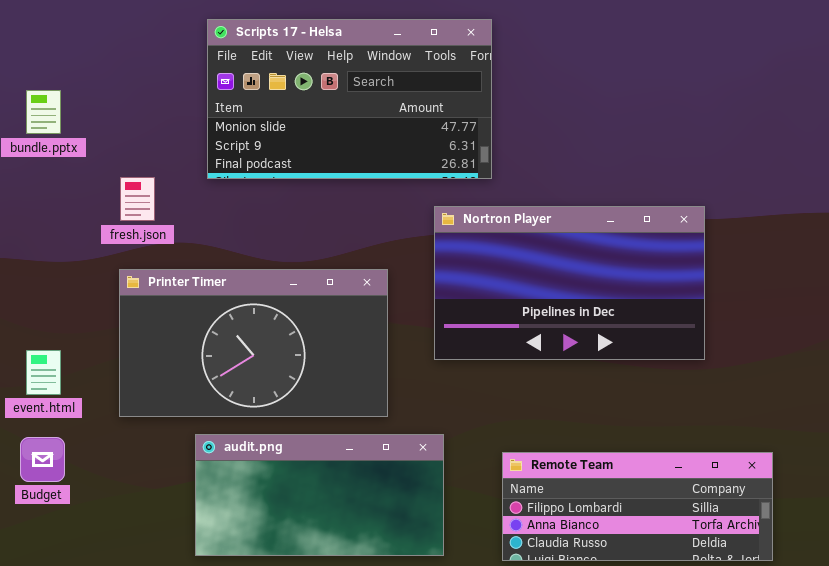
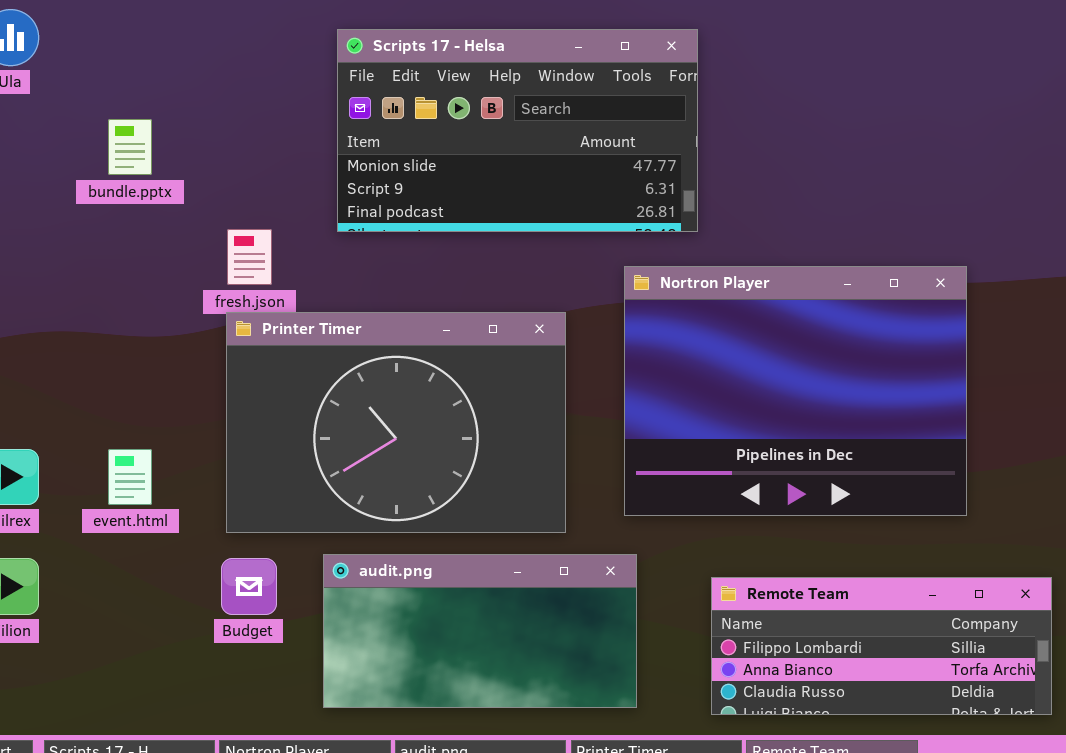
Nortron Player: [434,206,705,360] -> [624,266,967,516], resized
Printer Timer: [119,269,388,417] -> [226,312,566,533], resized
Budget: [20,437,65,482] -> [221,558,277,615], moved

